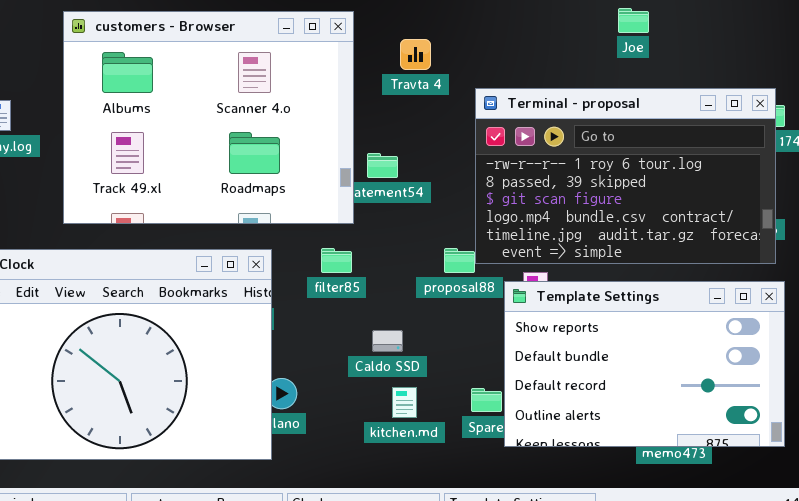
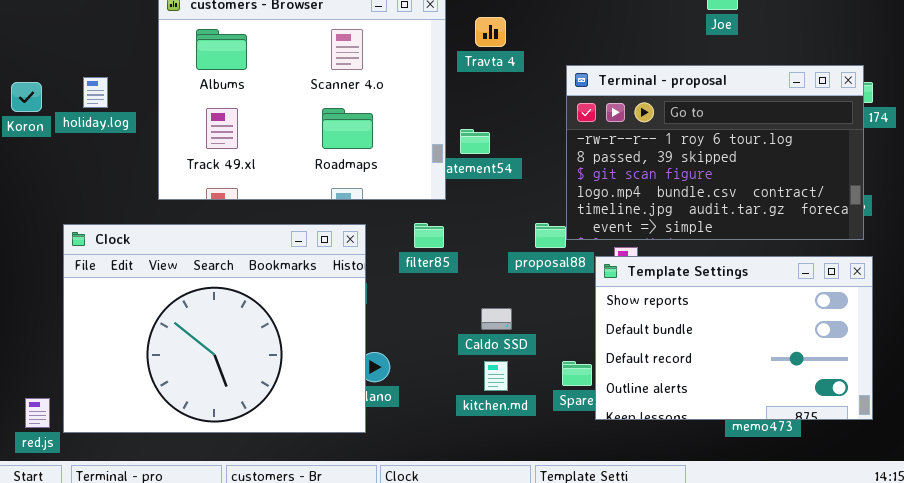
Travta 4: [400,39,431,70] -> [475,17,506,47], moved
Caldo SSD: [372,330,403,352] -> [481,308,512,330], moved

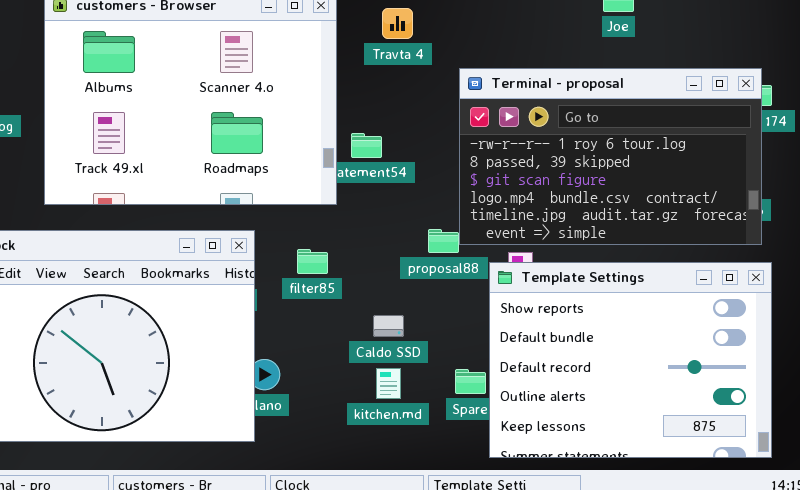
Travta 4: [475,17,506,47] -> [382,8,413,39], moved
filter85: [414,223,444,248] -> [297,249,328,274], moved
Template Settings: [595,256,873,420] -> [489,262,772,458], resized

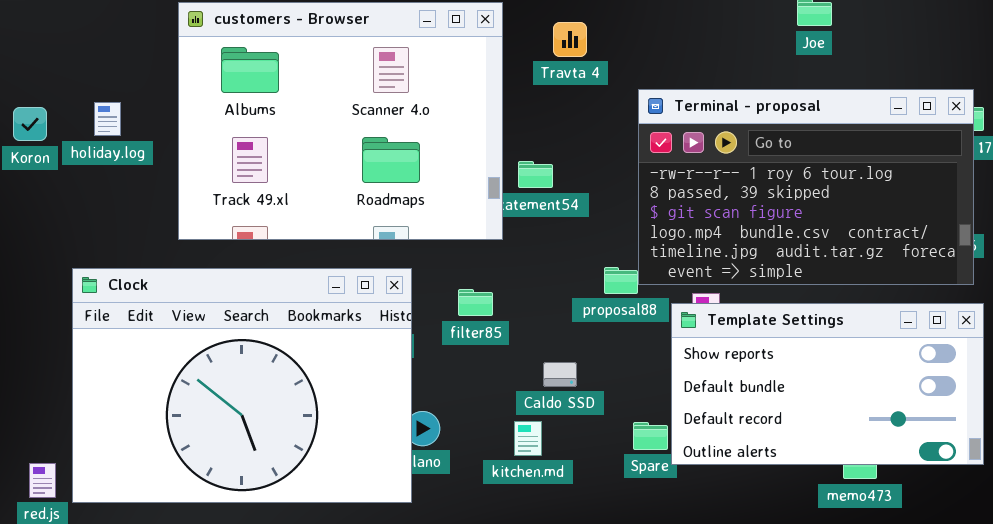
Template Settings: [489,262,772,458] -> [671,303,984,465], resized
kitchen.md: [376,368,401,399] -> [514,421,542,456], moved

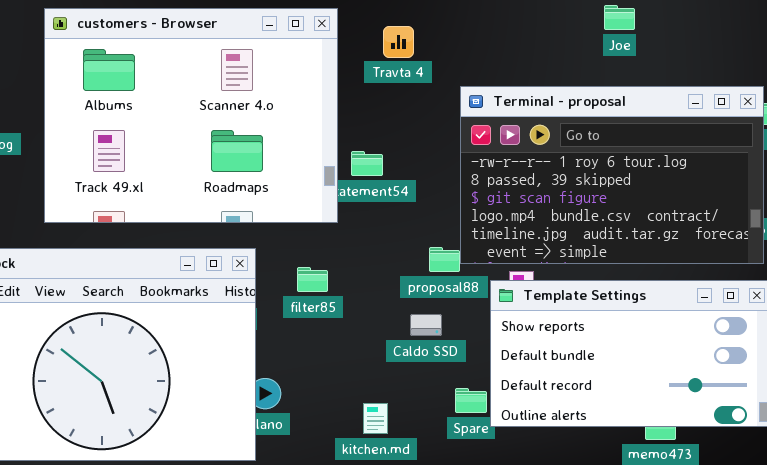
Caldo SSD: [543,362,577,387] -> [410,314,442,336], moved
kitchen.md: [514,421,542,456] -> [363,403,388,434], moved

